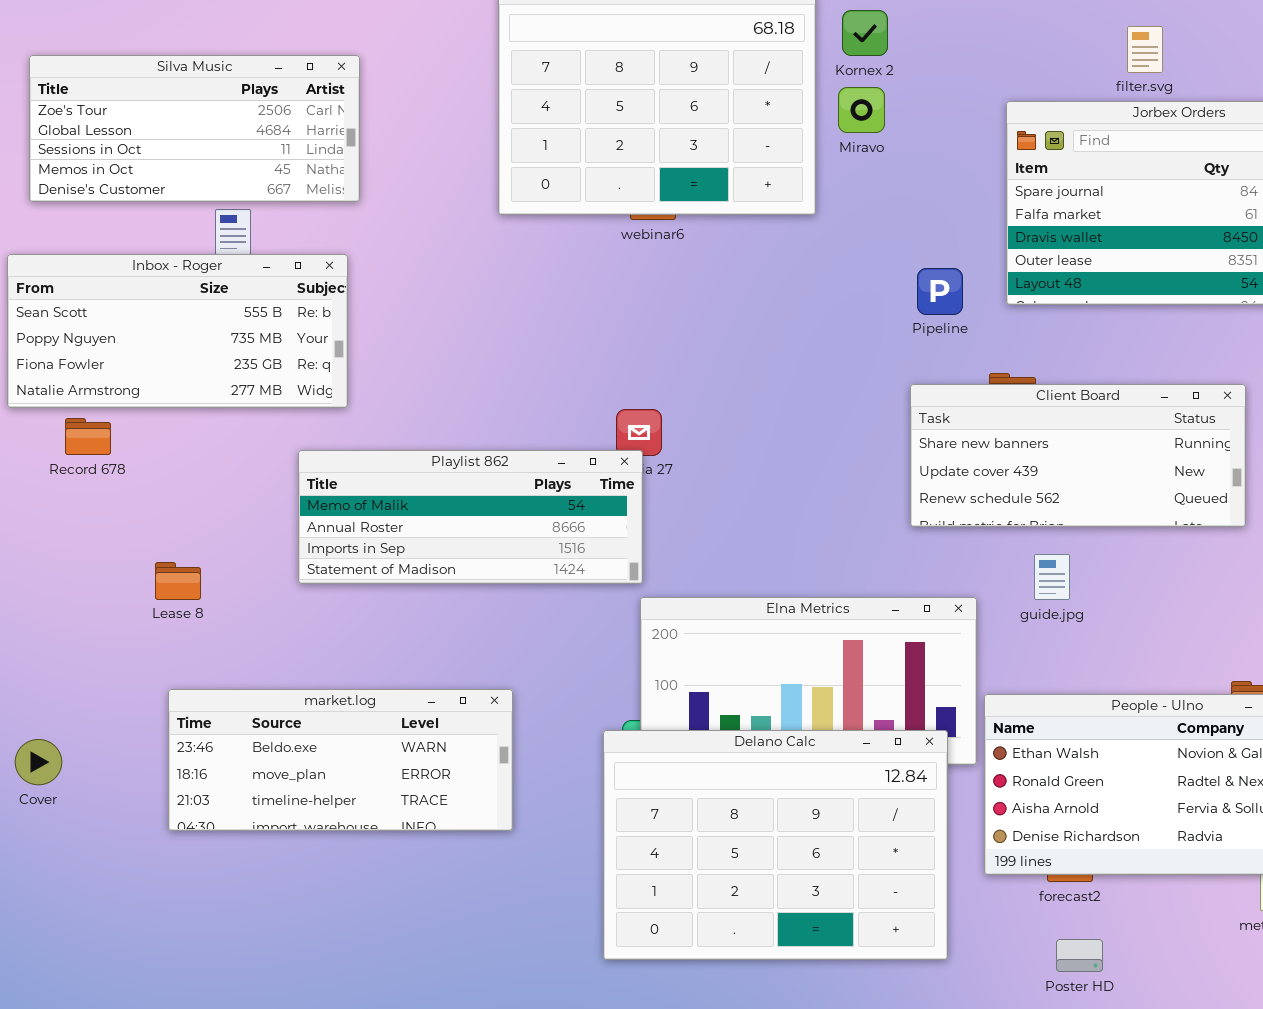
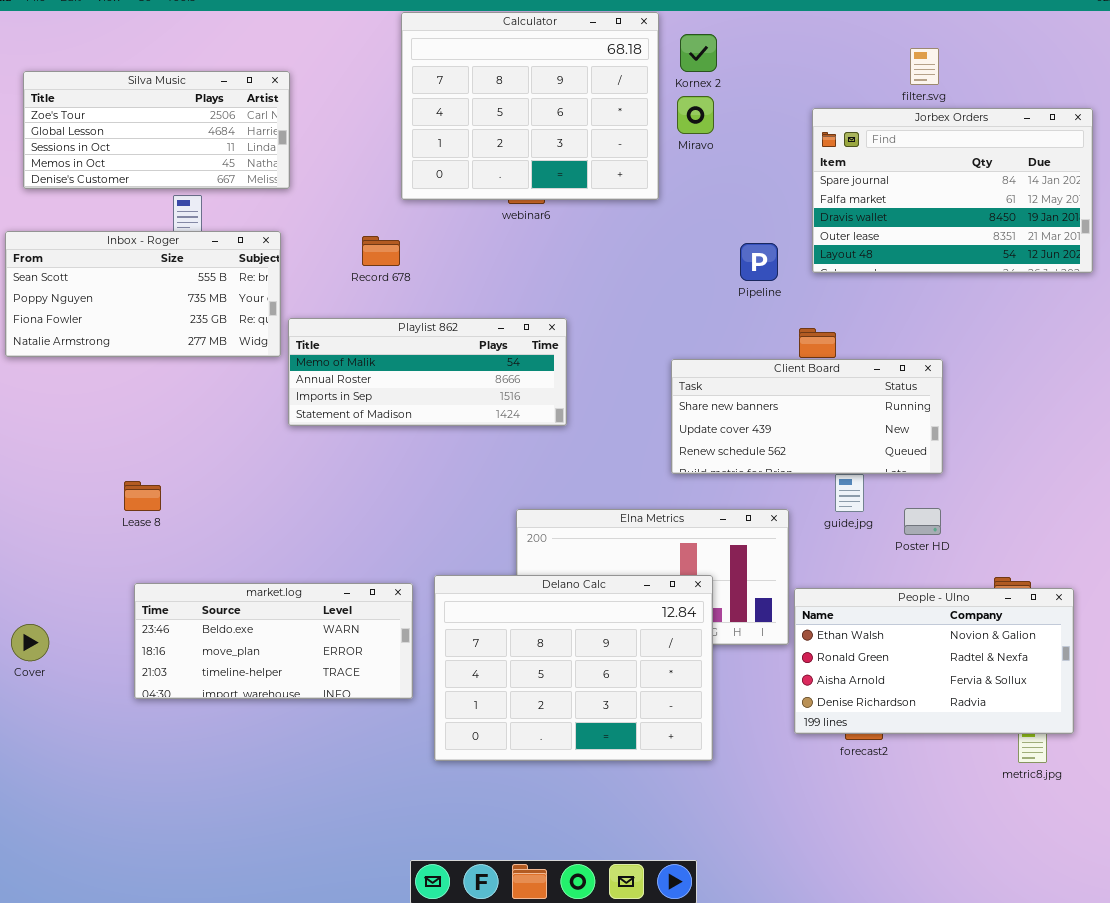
Client Board: [910,384,1246,527] -> [671,359,943,474], moved
Record 678: [65,418,111,455] -> [362,236,400,266], moved
Playlist 862: [298,450,643,584] -> [288,318,567,426], moved
Delano Calc: [603,730,948,960] -> [434,575,713,761], moved
Poster HD: [1056,939,1103,972] -> [904,508,941,535], moved

